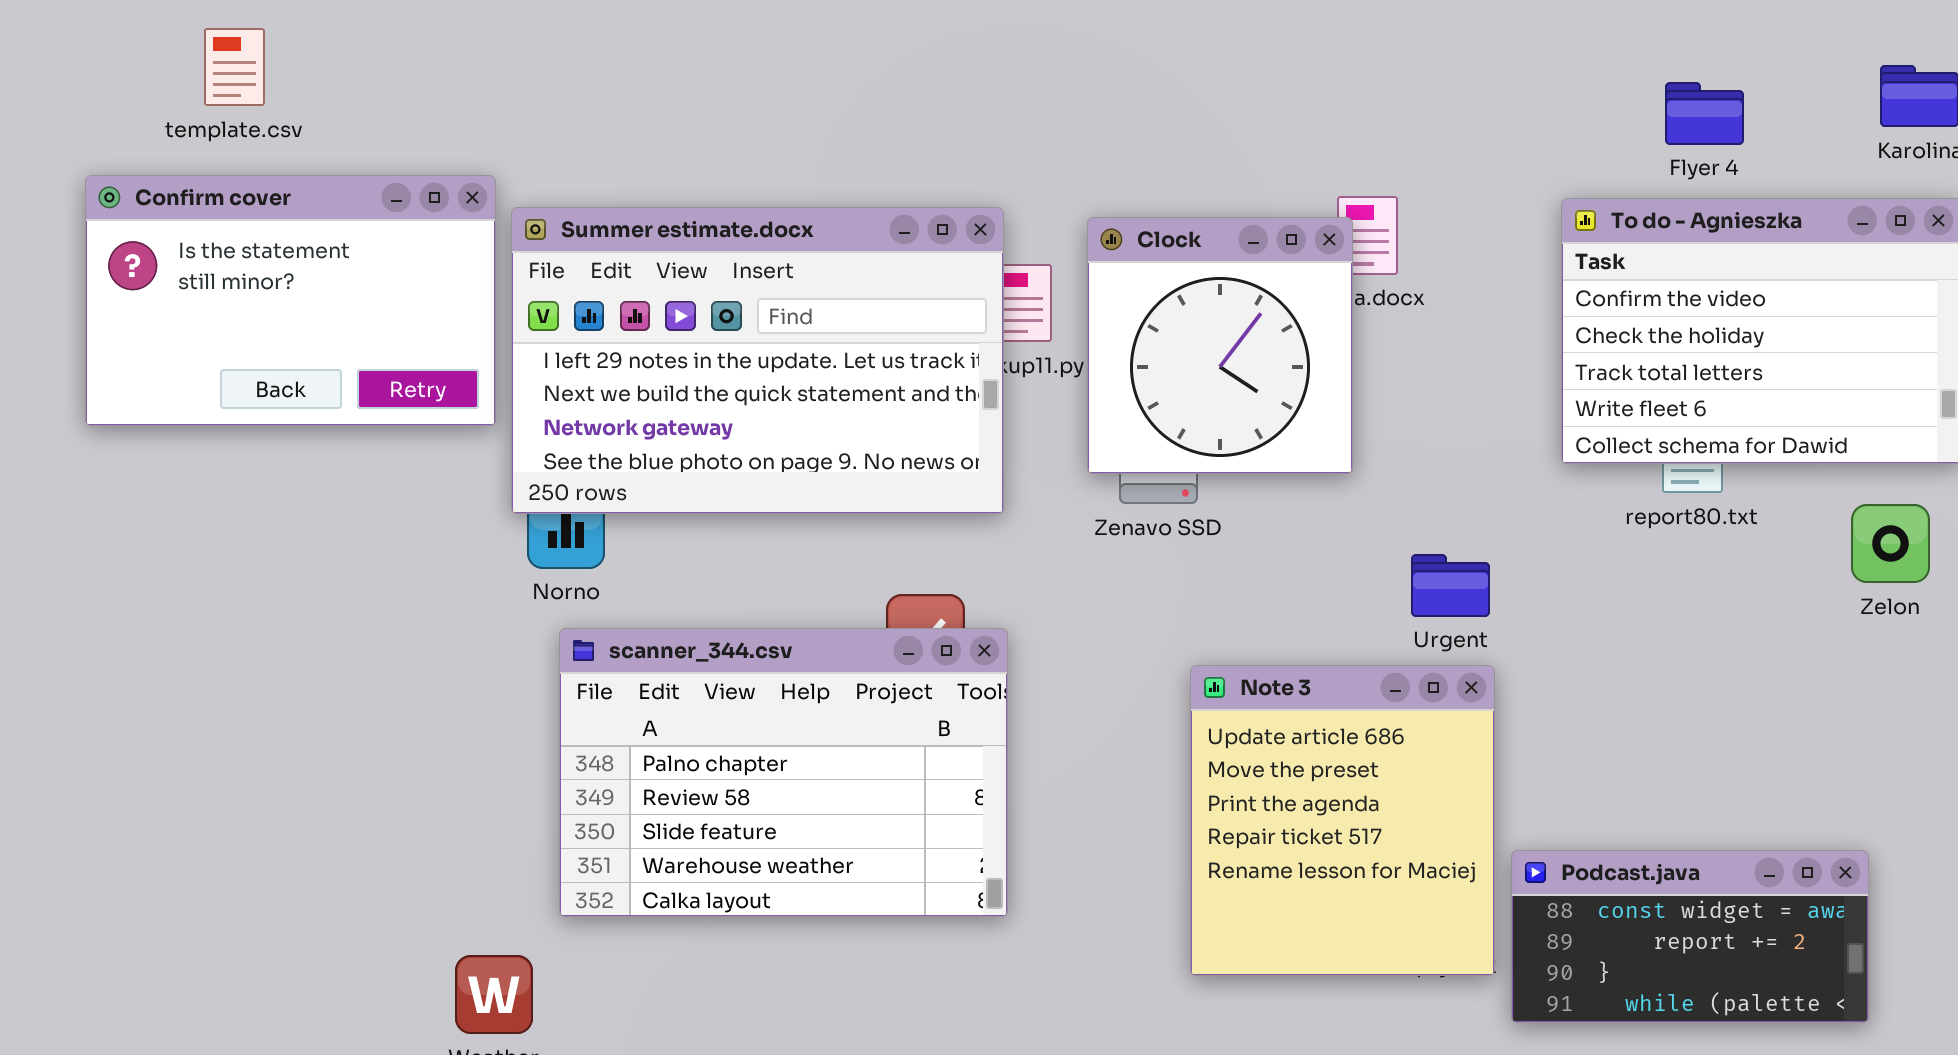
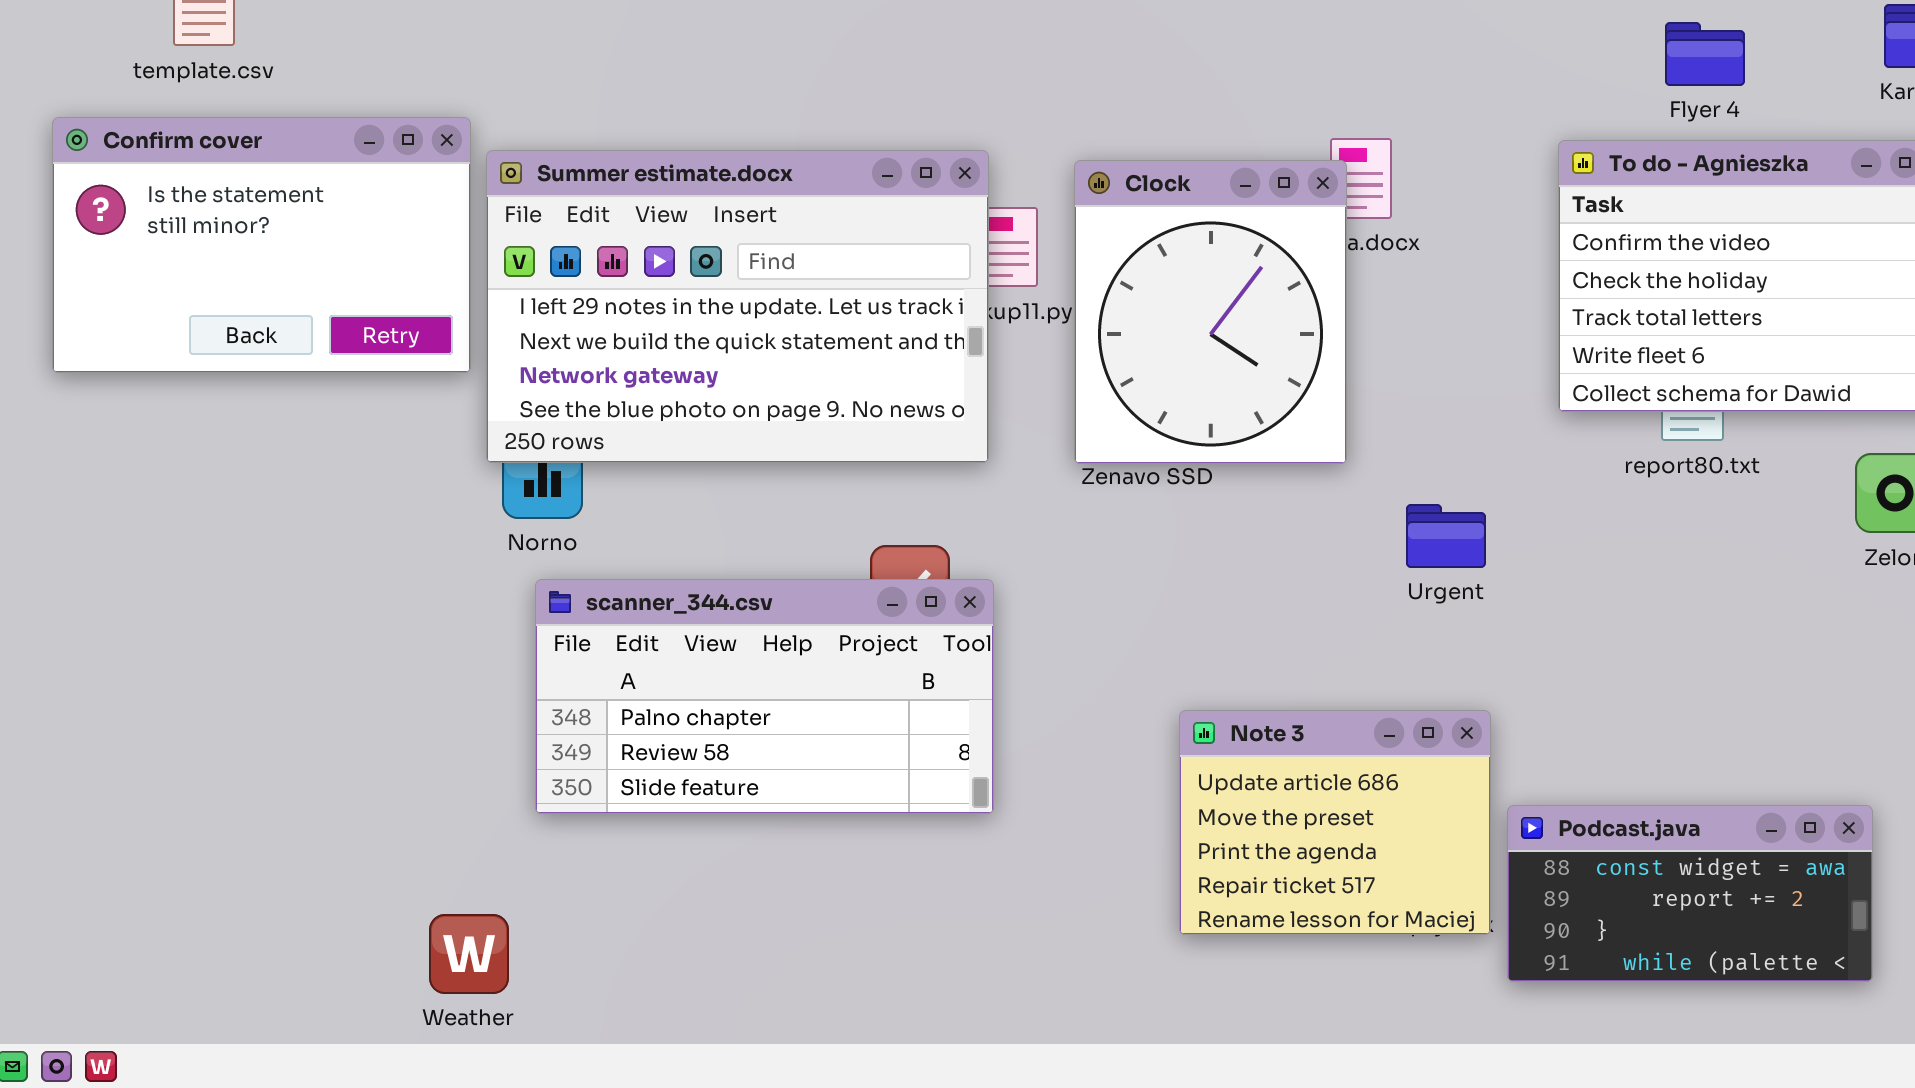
Clock: [1087,217,1353,474] -> [1074,160,1347,464], resized
scanner_344.csv: [559,628,1008,917] -> [535,579,994,814], resized
Note 3: [1190,665,1495,976] -> [1179,710,1491,935], resized

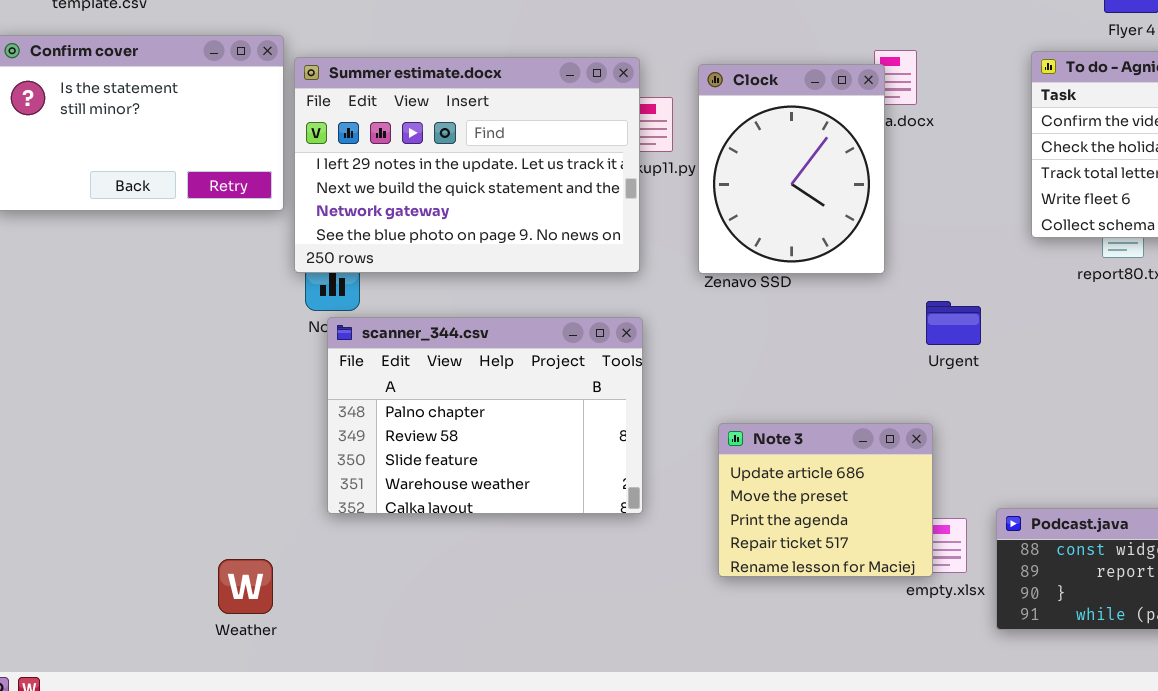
scanner_344.csv: [535,579,994,814] -> [327,317,643,514], resized
Note 3: [1179,710,1491,935] -> [718,423,933,577], moved
Weather: [429,914,509,994] -> [218,559,273,614], moved

